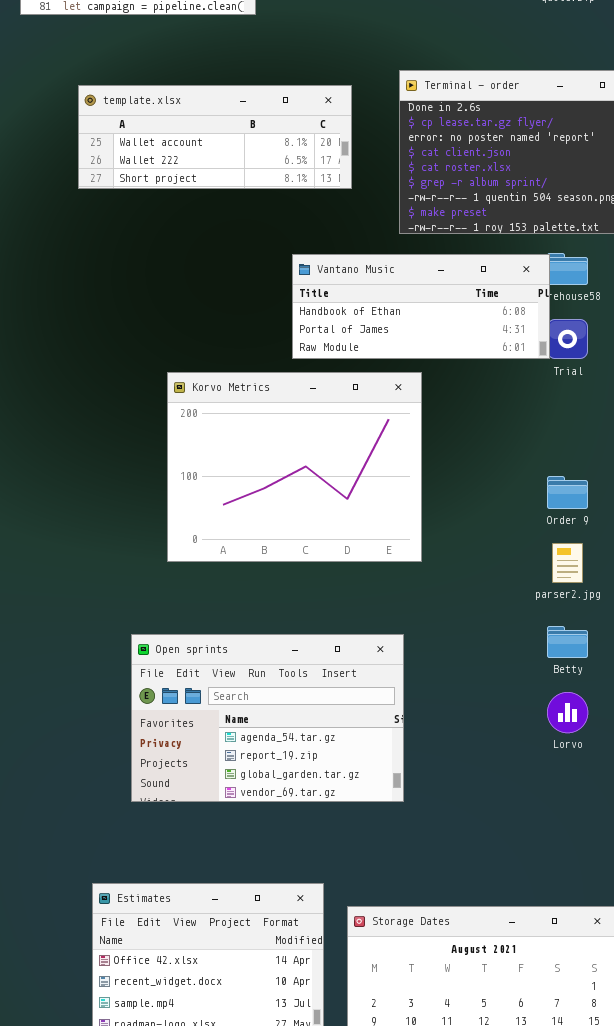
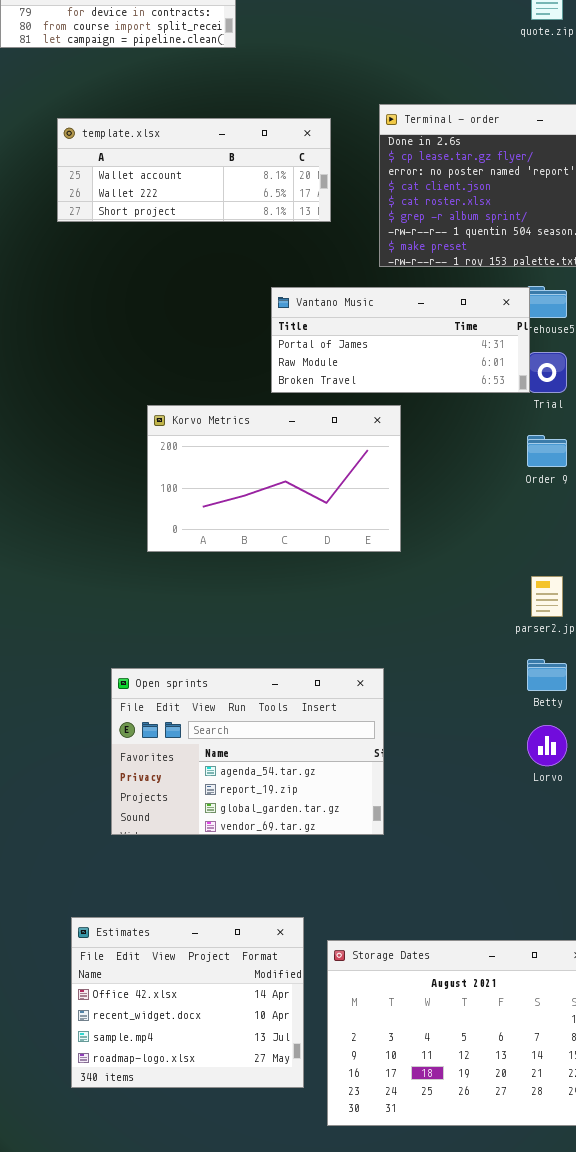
Vantano Music: [292,254,550,359] -> [271,287,530,393], scrolled down 1 row
Korvo Metrics: [167,372,422,562] -> [147,405,401,552], resized
Order 9: [547,476,588,509] -> [527,435,567,467], moved

